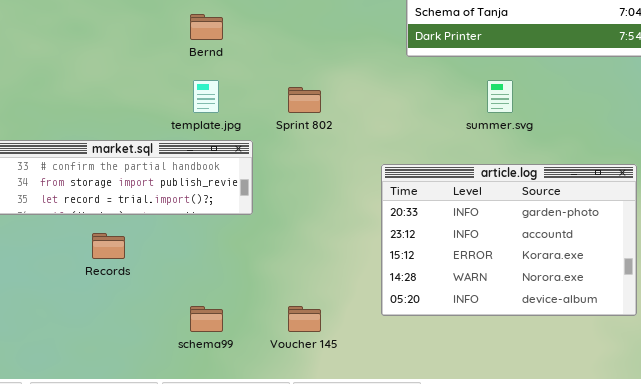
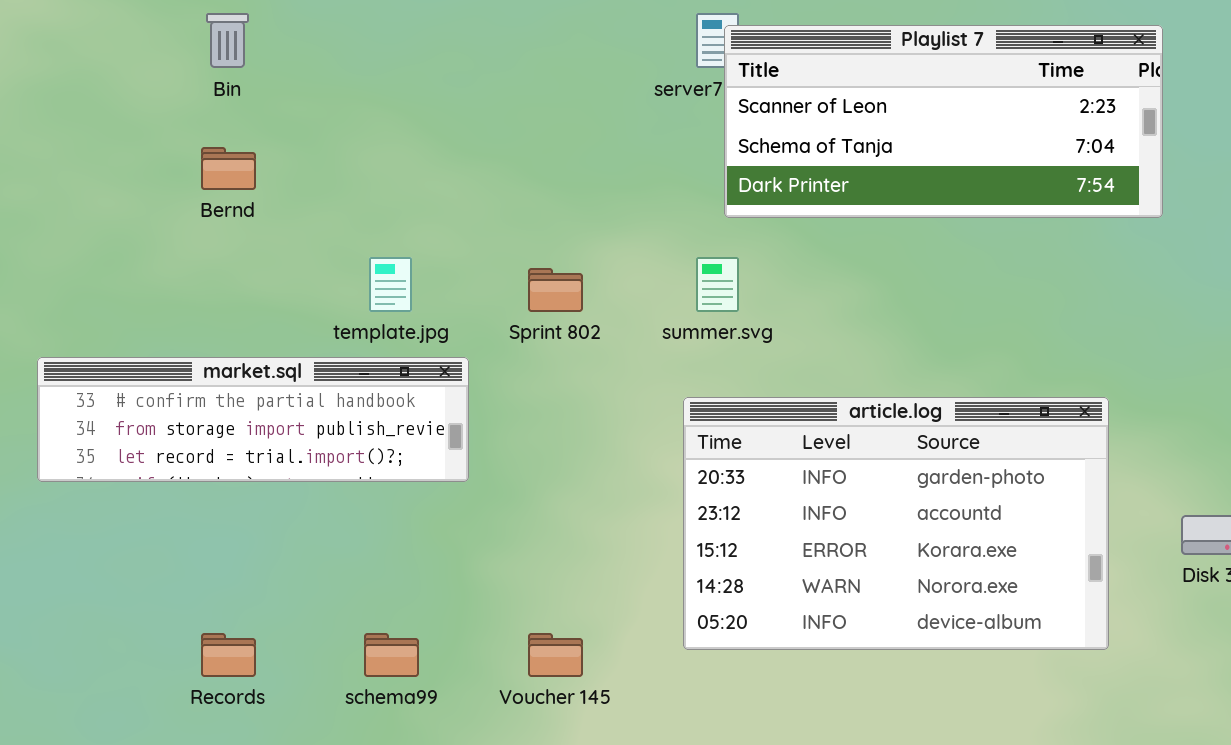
Bernd: [190,14,223,40] -> [201,147,256,190], moved
summer.svg: [487,80,513,113] -> [696,257,739,312], moved
Records: [92,233,125,259] -> [201,633,256,677], moved

